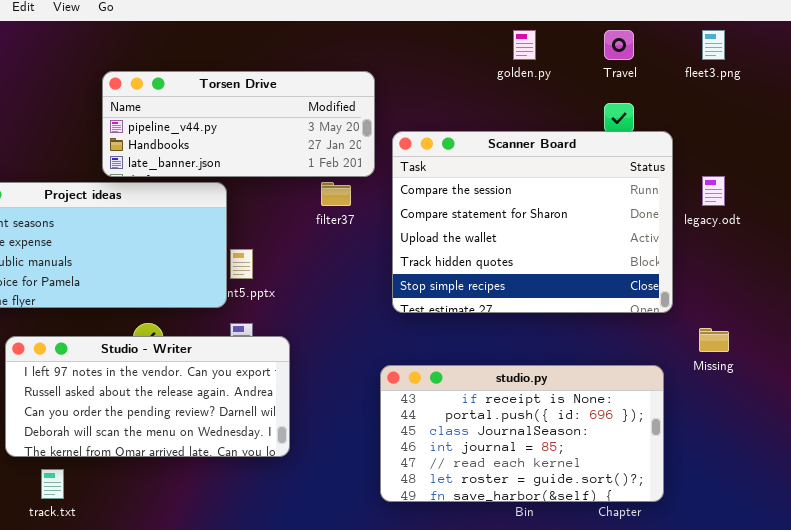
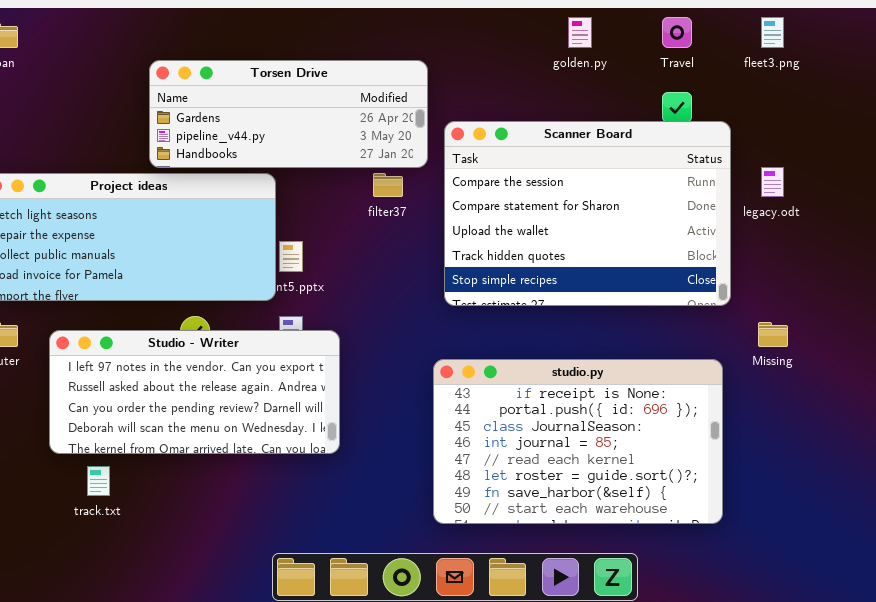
Torsen Drive: [102,71,375,177] -> [149,60,428,168], scrolled up 1 row
studio.py: [380,365,664,502] -> [433,359,723,524], resized

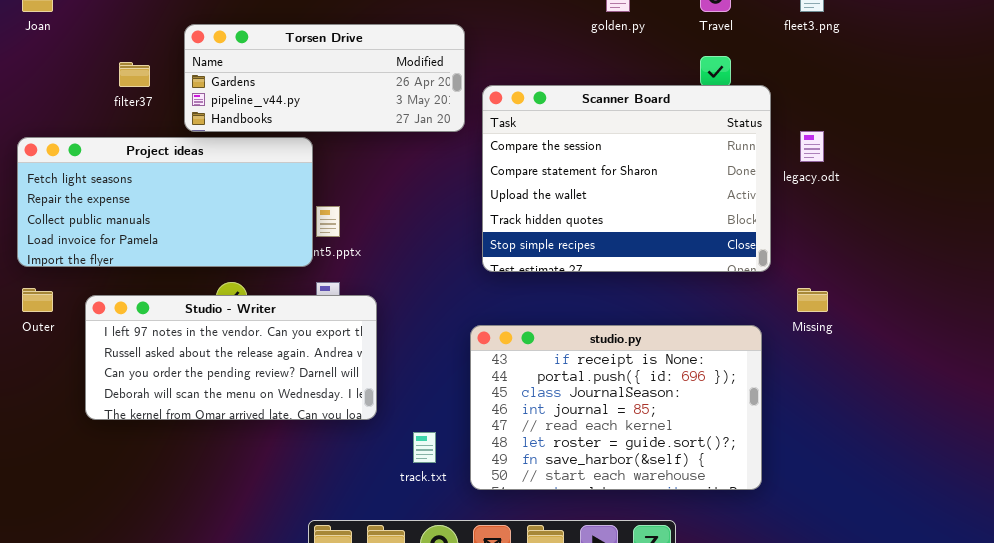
filter37: [373,173,403,197] -> [119,62,150,87], moved
track.txt: [87,466,110,496] -> [413,432,436,463], moved

